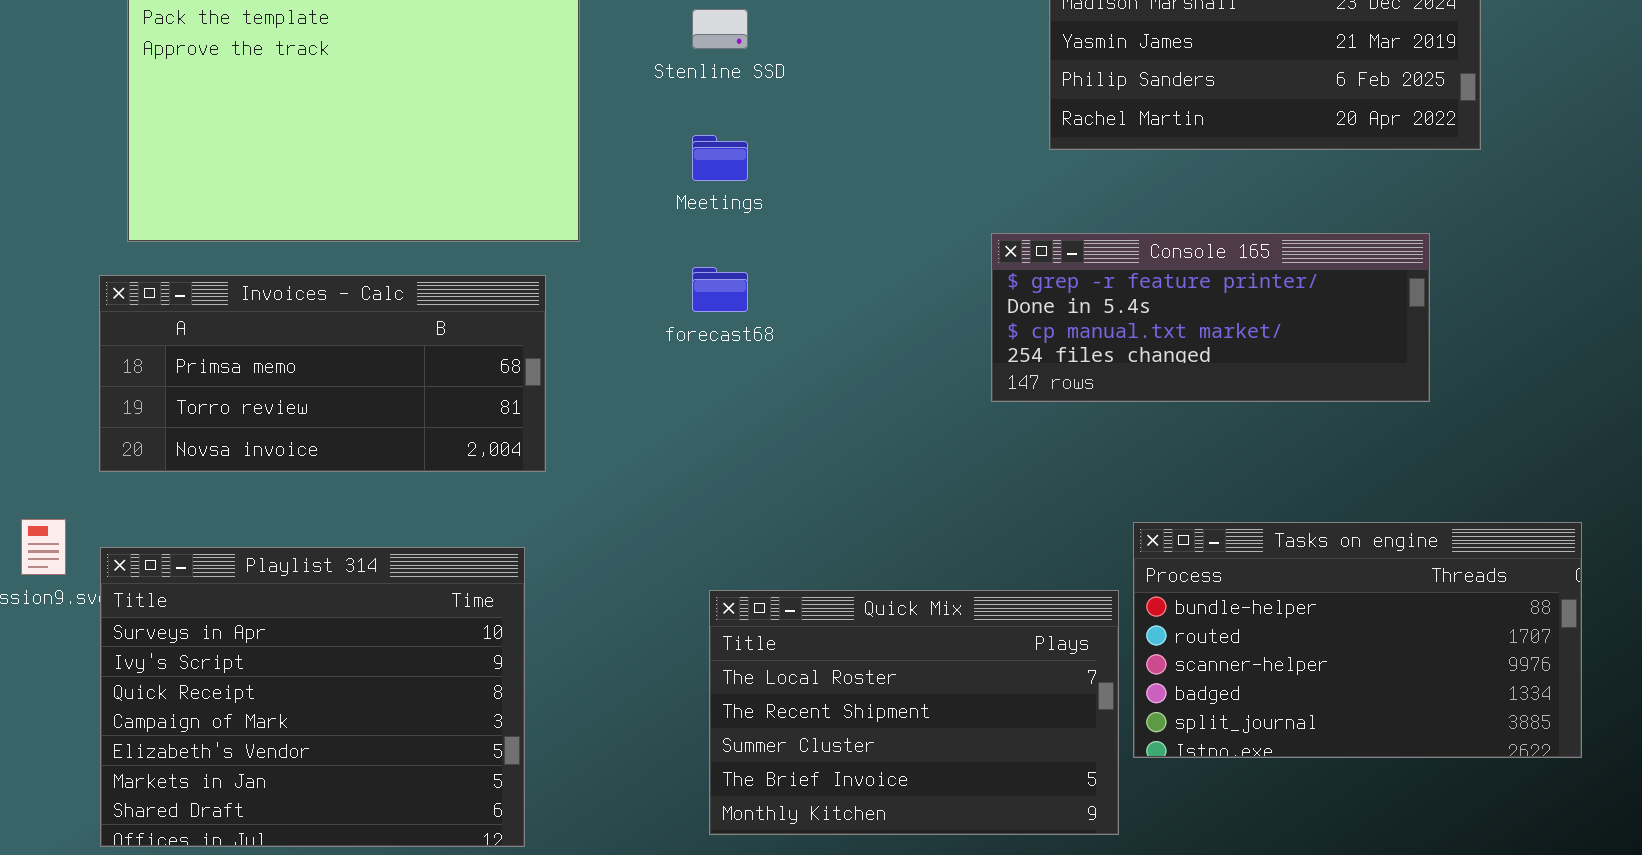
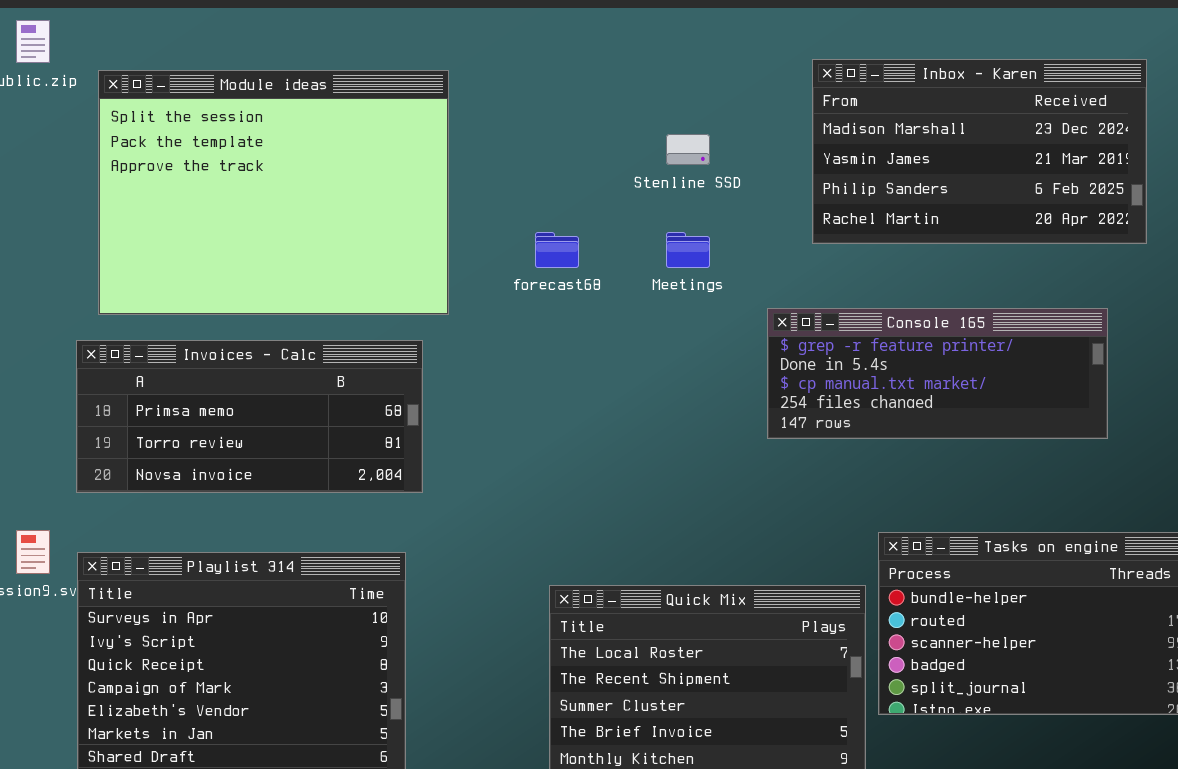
Stenline SSD: [692,9,748,49] -> [666,134,710,165], moved
Meetings: [692,135,748,181] -> [666,232,710,268], moved
forecast68: [692,267,748,312] -> [535,232,579,268], moved

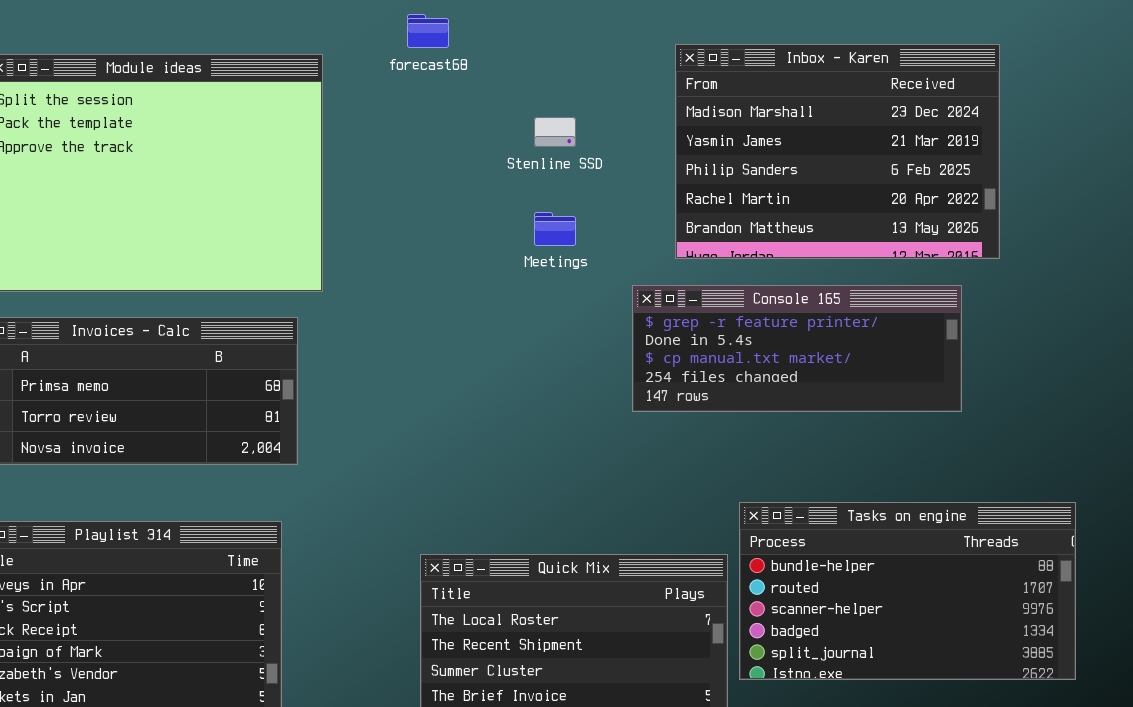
Inbox - Karen: [812,59,1147,244] -> [675,44,1000,259], resized
forecast68: [535,232,579,268] -> [407,14,449,48], moved

